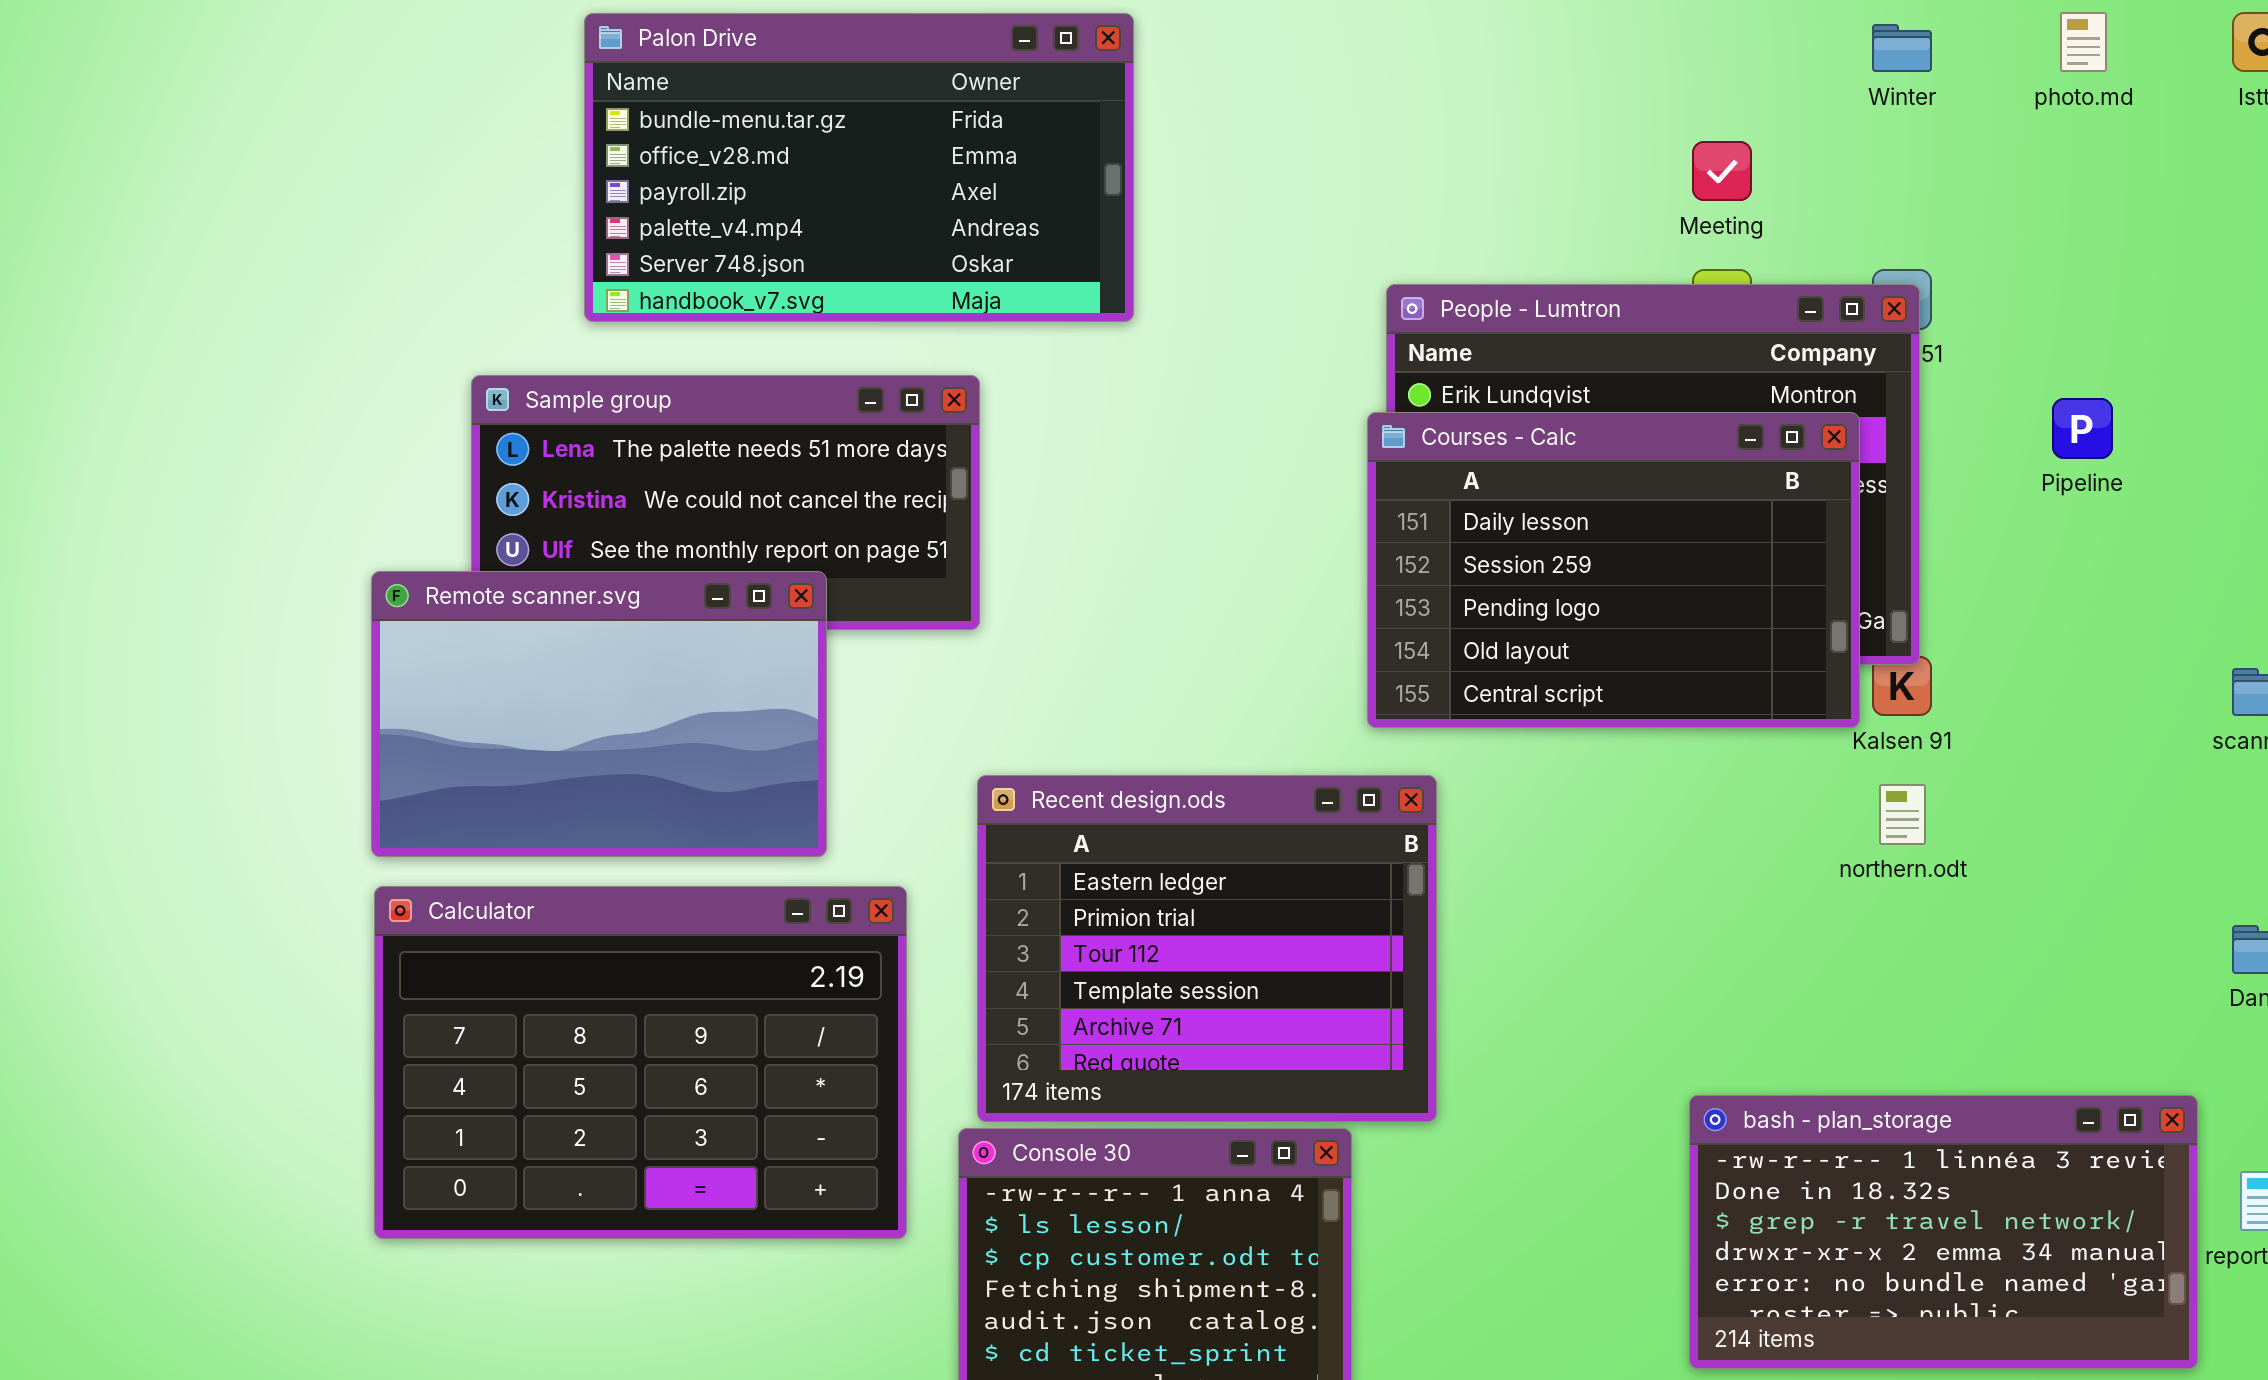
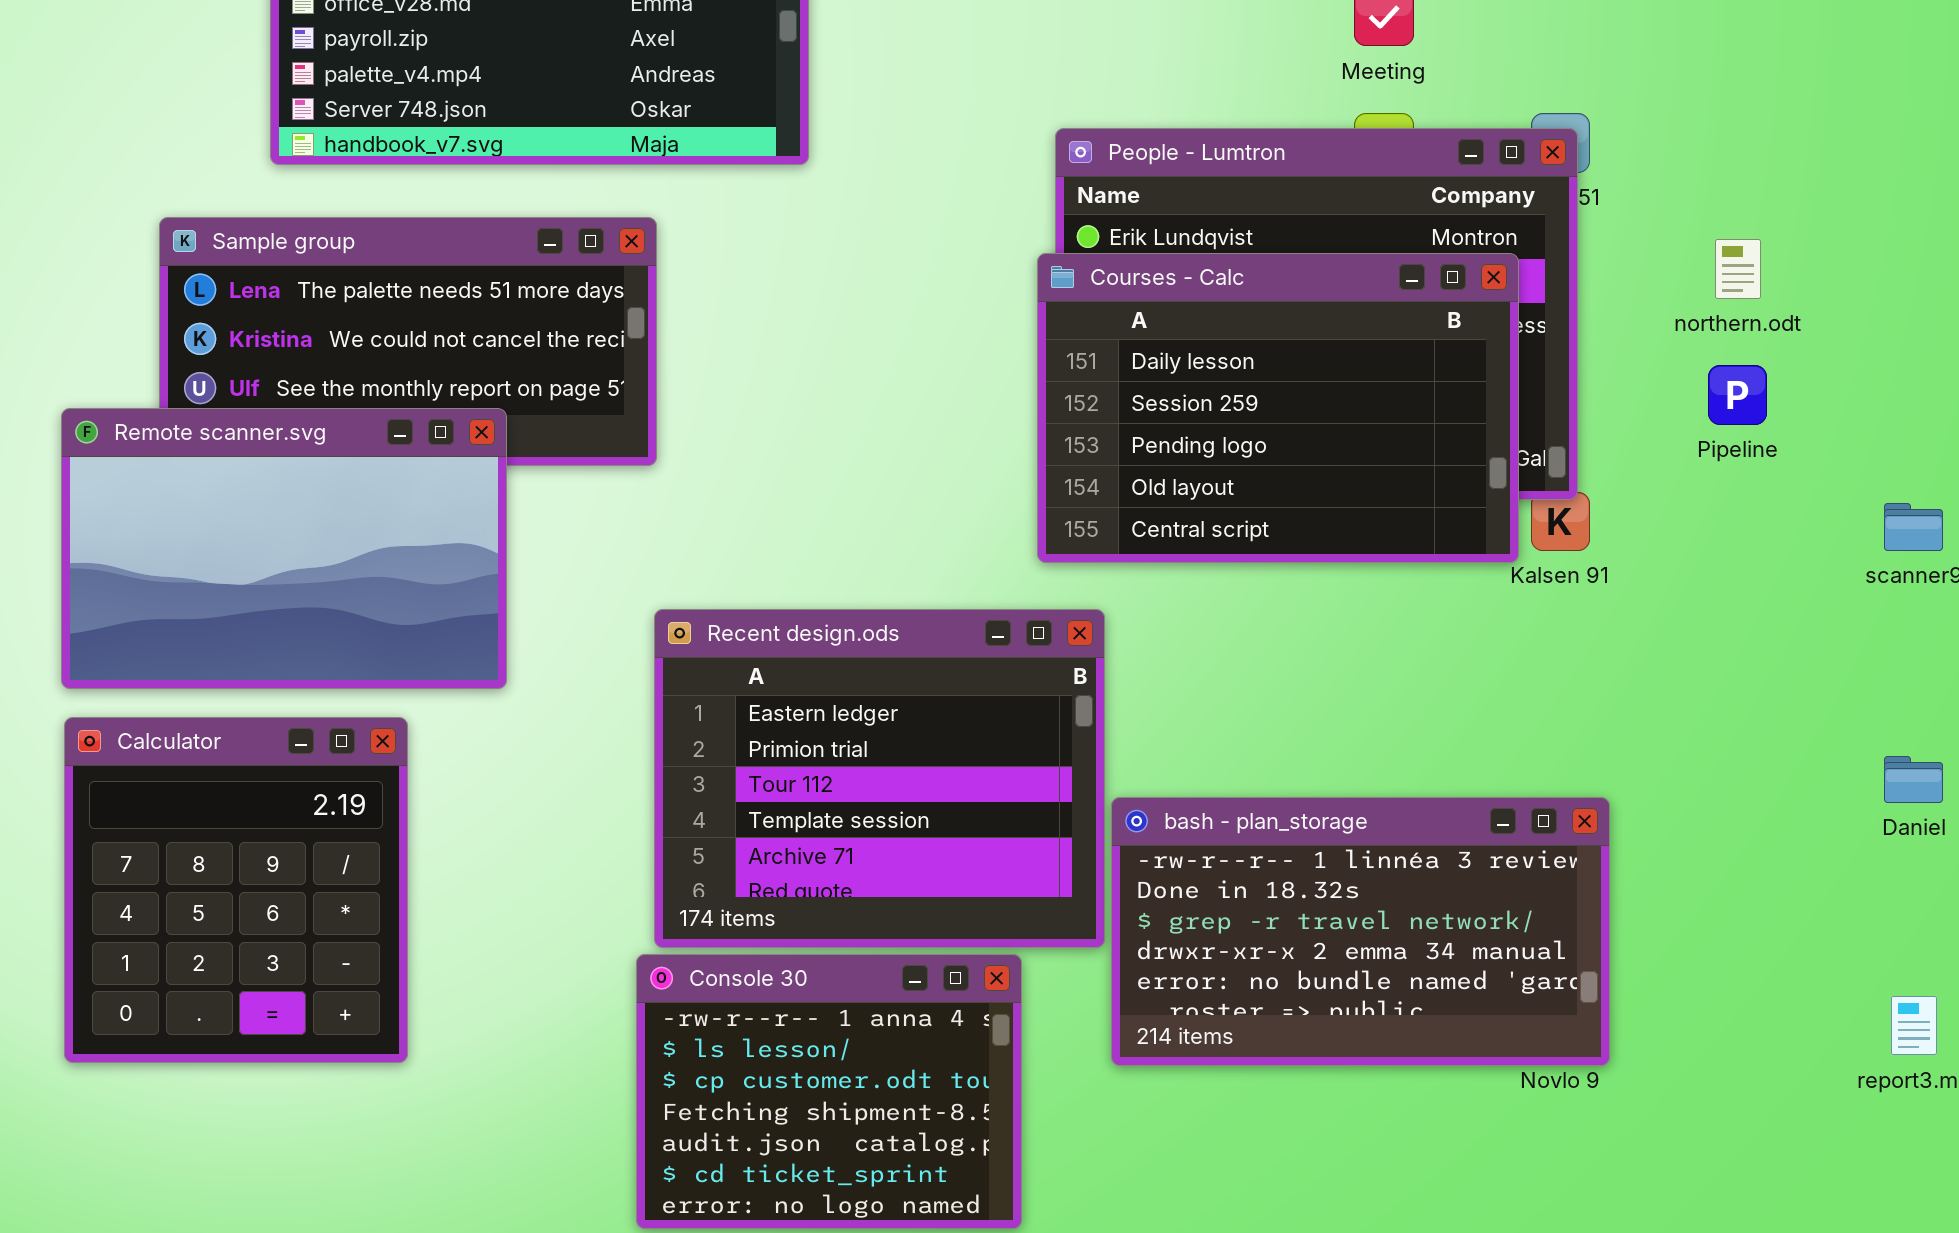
Pipeline: [2052,398,2113,459] -> [1708,365,1767,425], moved
northern.odt: [1879,784,1926,845] -> [1715,239,1761,299], moved
Calculator: [374,886,907,1239] -> [64,717,408,1063], resized
bash - plan_storage: [1689,1095,2198,1369] -> [1111,797,1610,1066], moved

